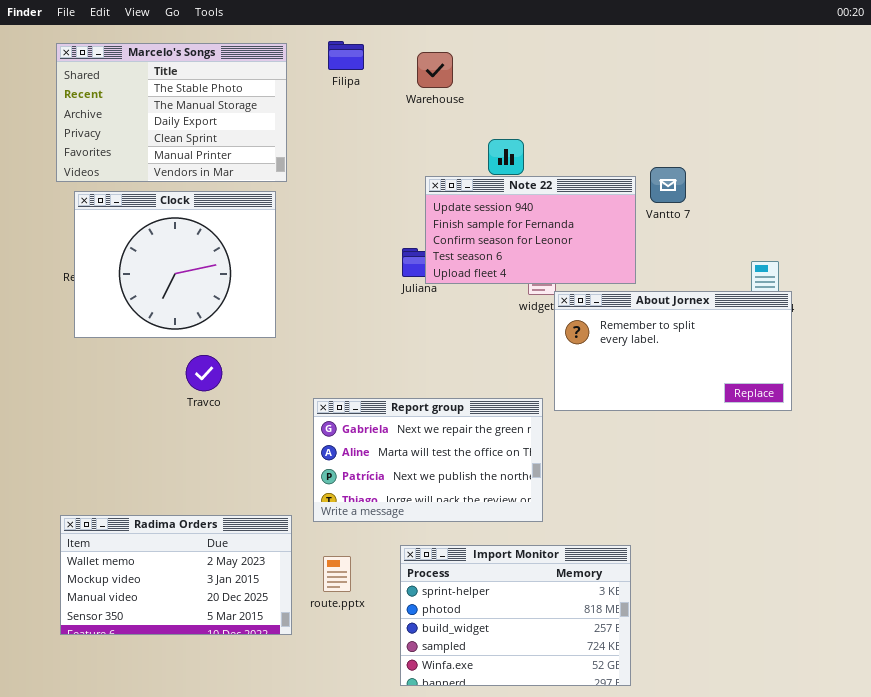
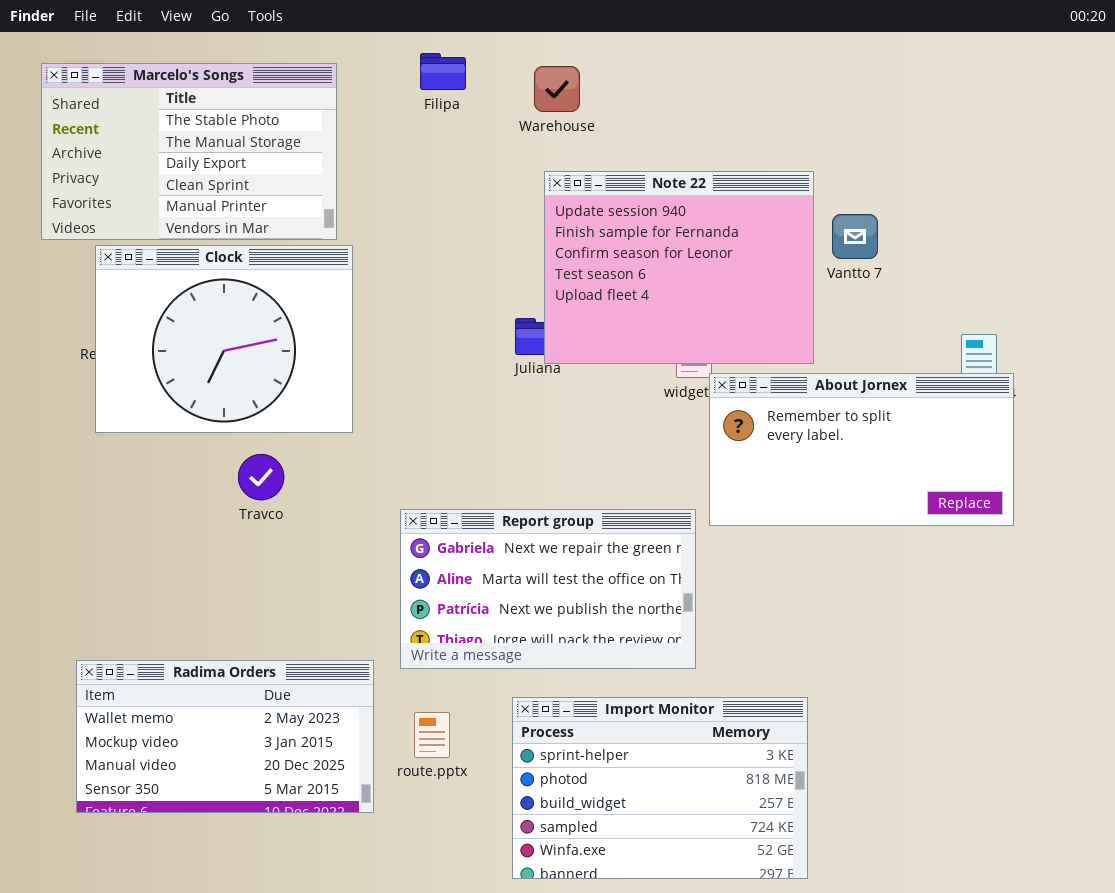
Marcelo's Songs: [56,43,287,182] -> [41,63,337,240], moved
Note 22: [425,176,636,284] -> [544,171,814,364], resized

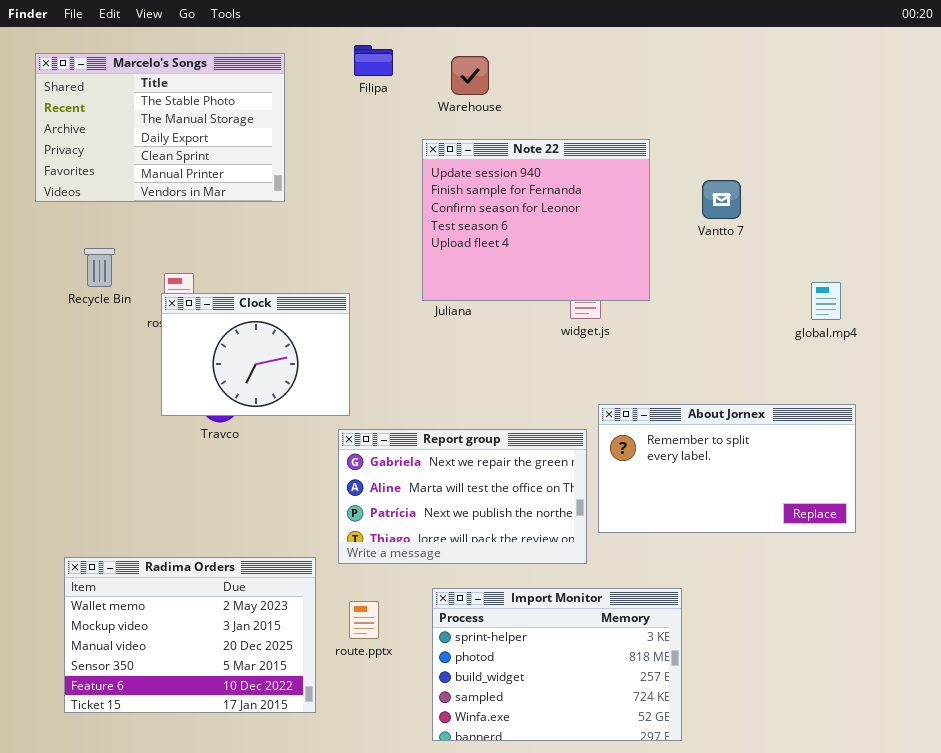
Note 22: [544,171,814,364] -> [422,139,650,301], moved
Clock: [95,245,353,433] -> [161,293,350,416], moved, resized
About Jornex: [709,373,1014,526] -> [598,404,856,533], moved
Radima Orders: [76,660,374,813] -> [64,557,316,713], resized

